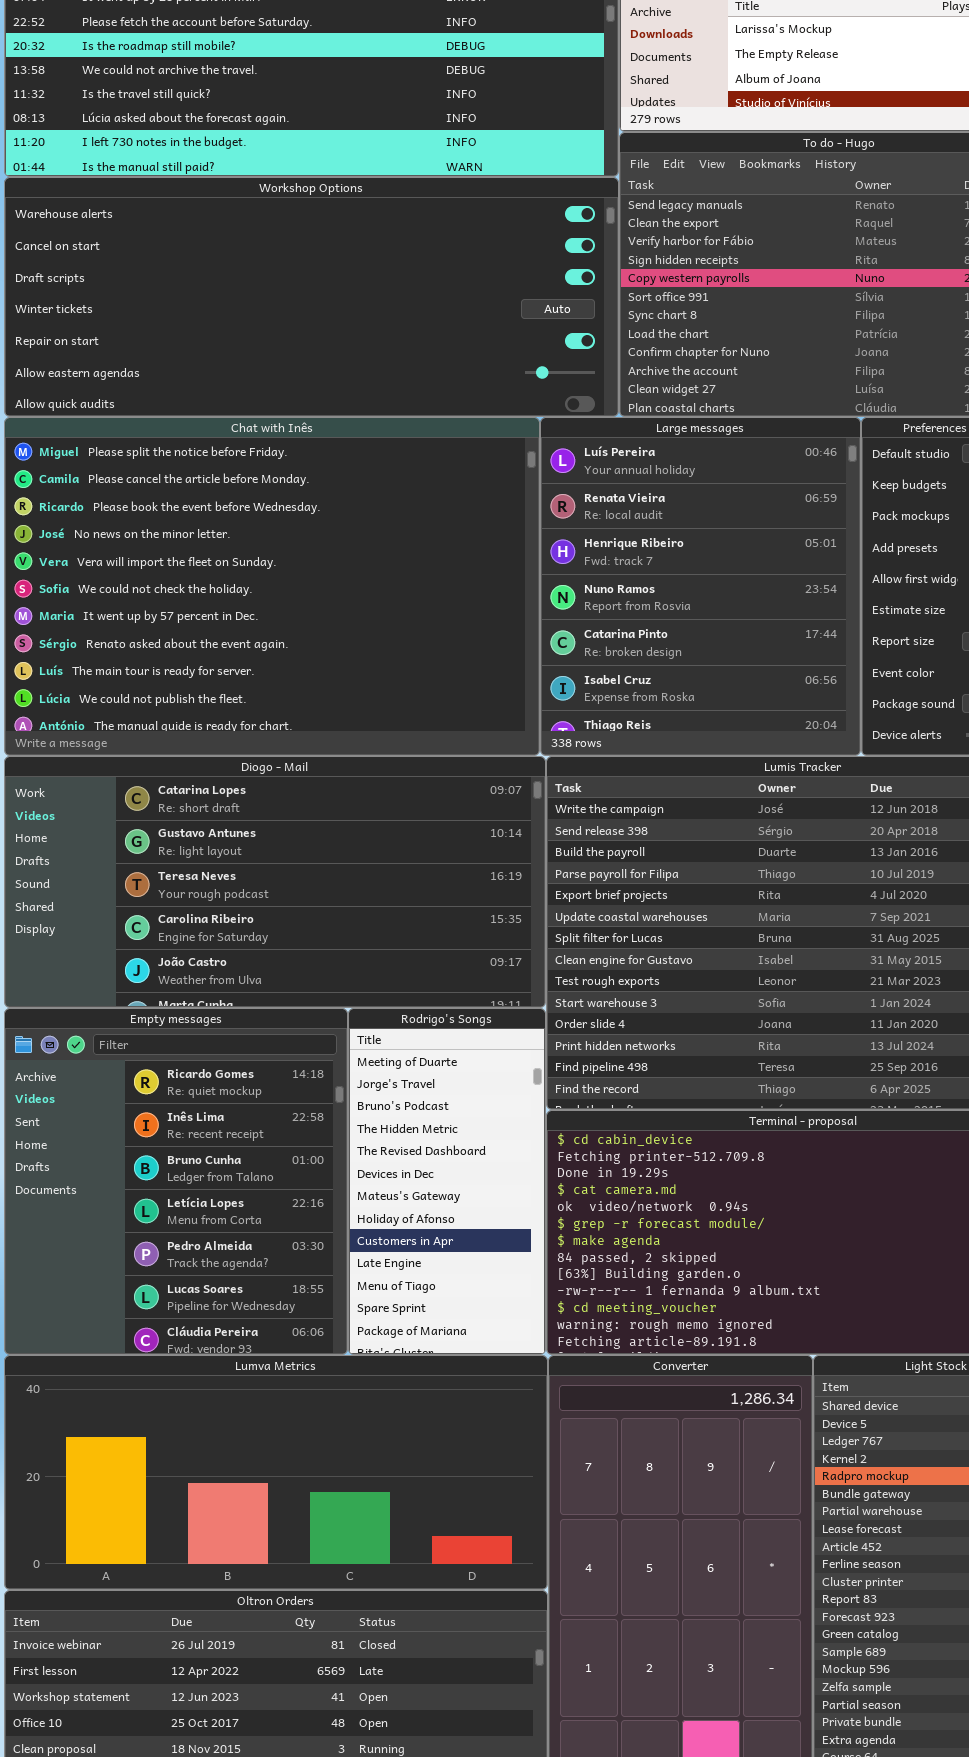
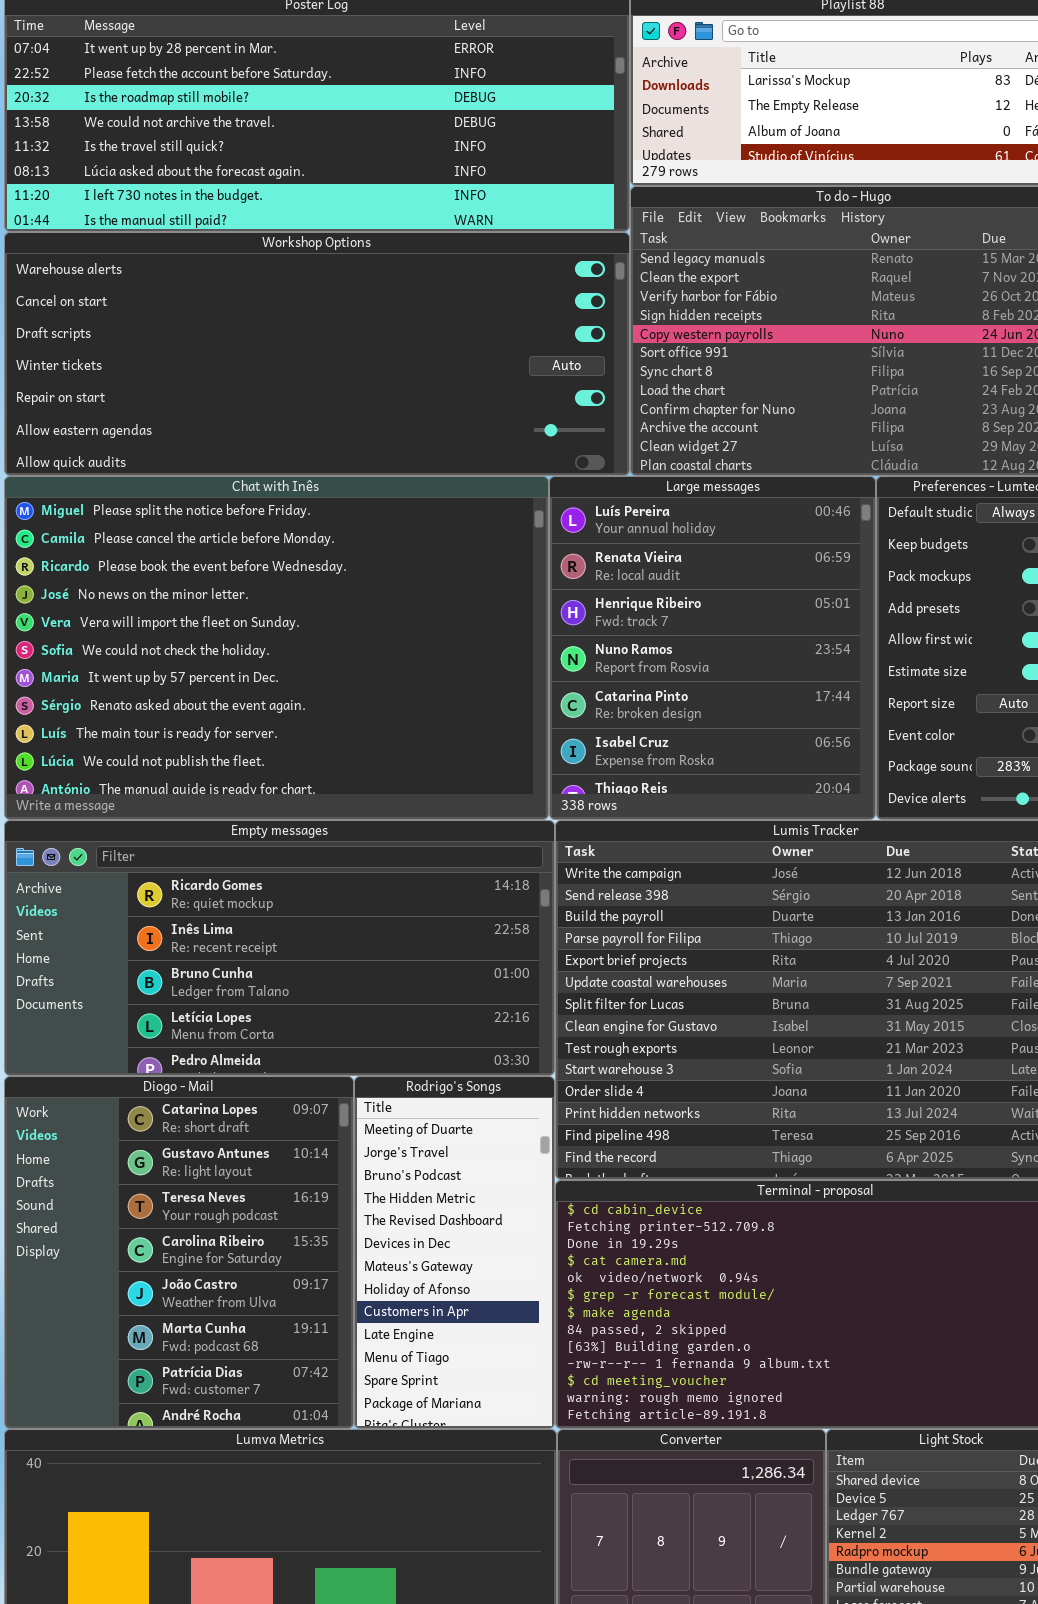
Diogo - Mail: [4,756,546,1008] -> [4,1076,354,1429], moved, resized
Empty messages: [4,1008,348,1355] -> [4,820,555,1076], moved, resized

